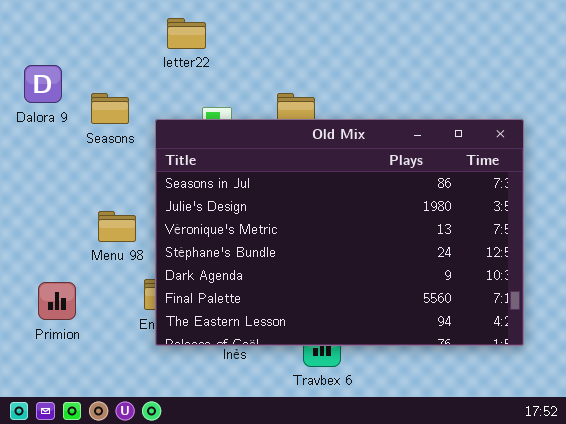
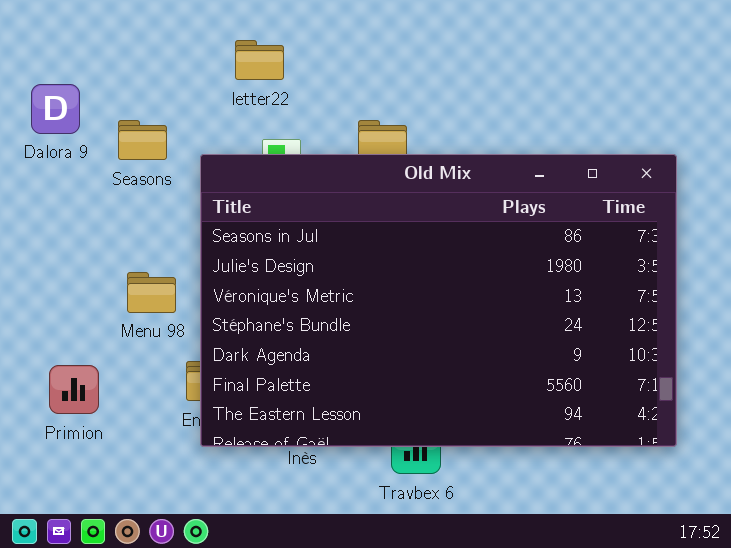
letter22: [167,18,206,49] -> [235,40,284,80], moved

